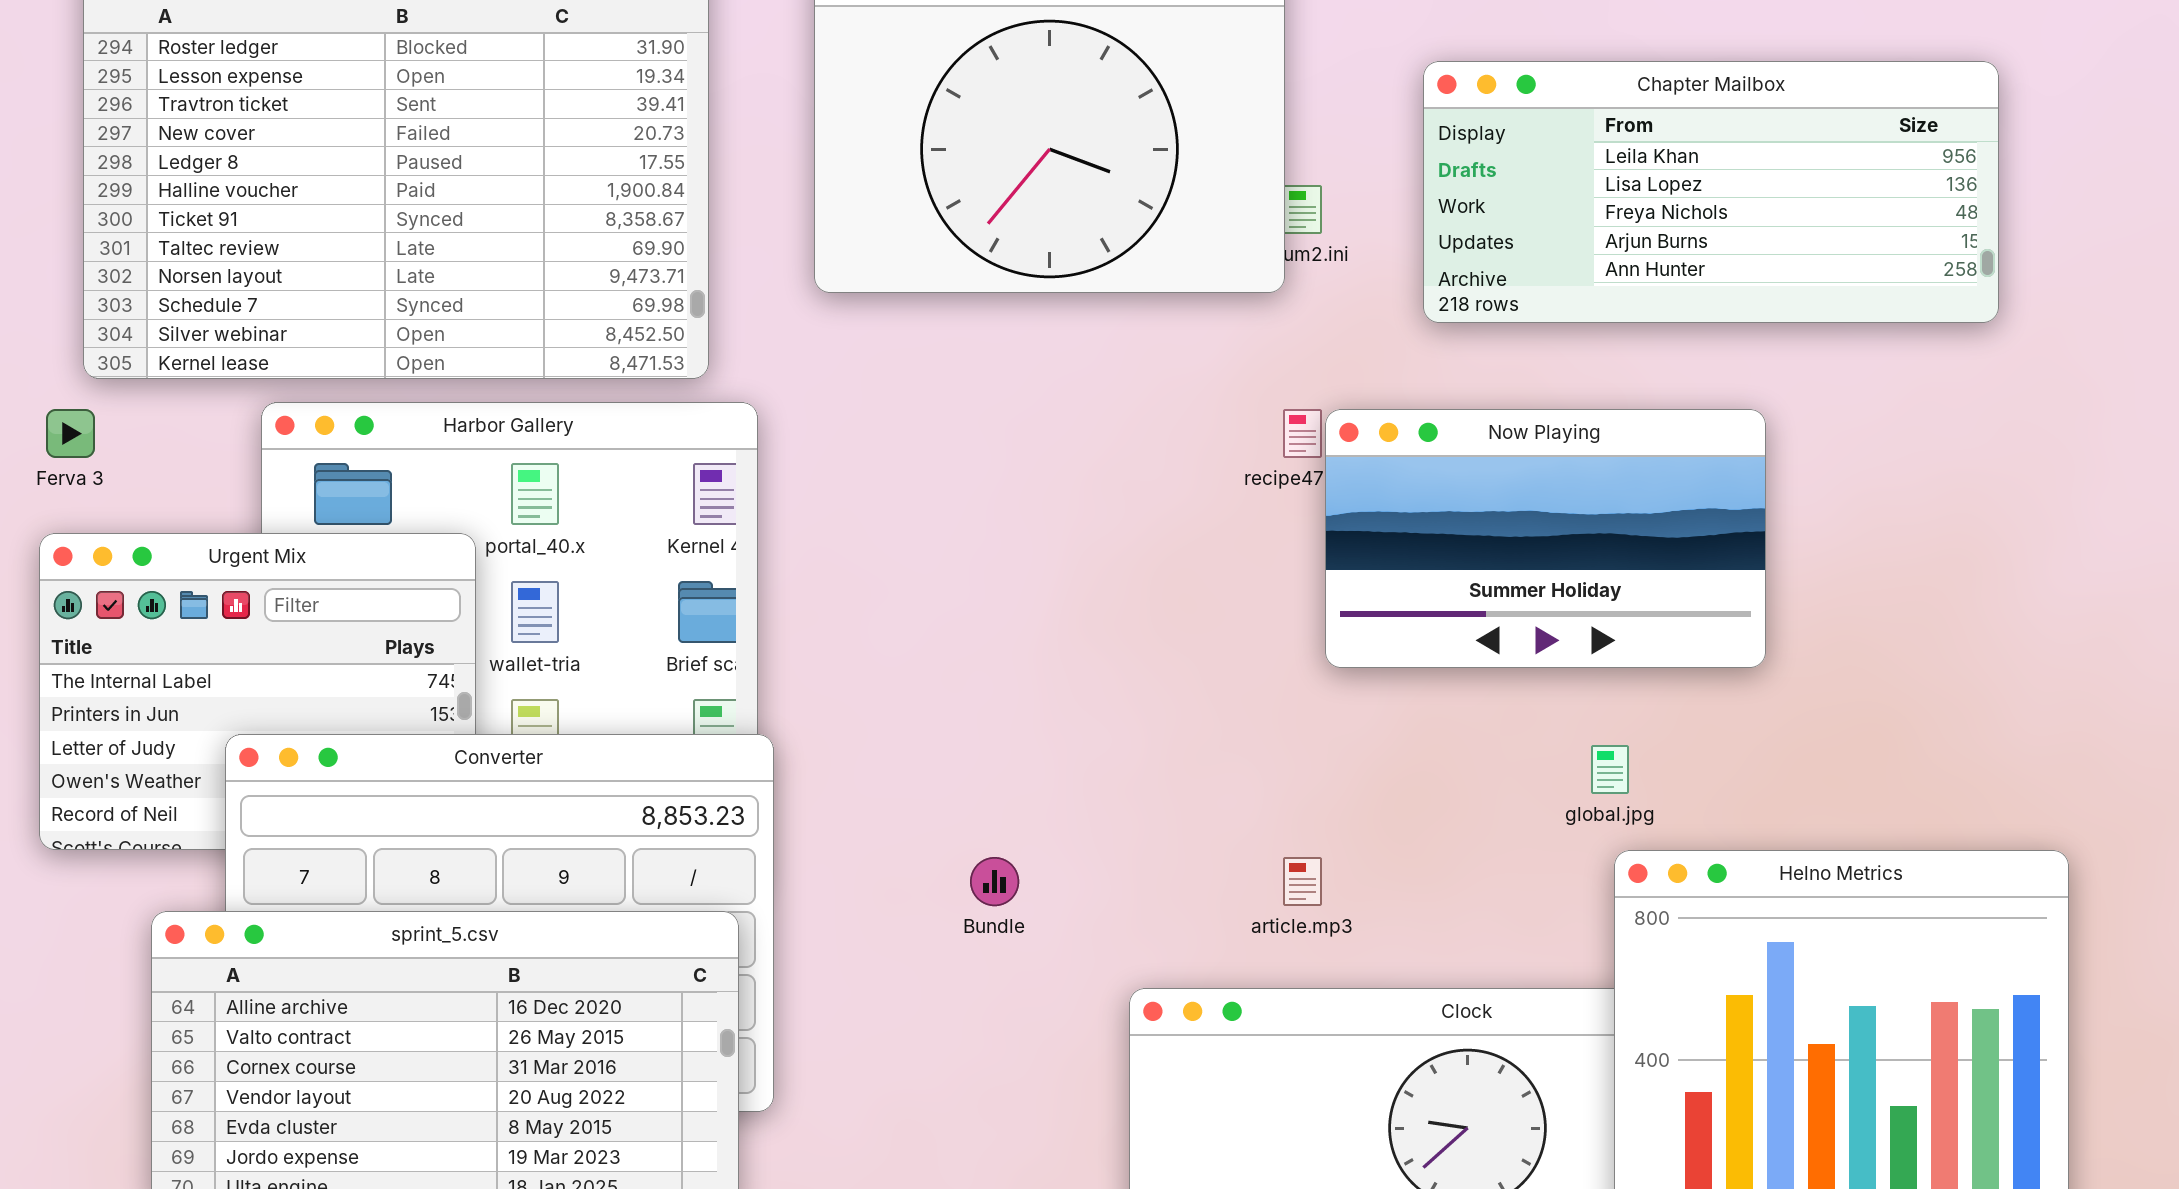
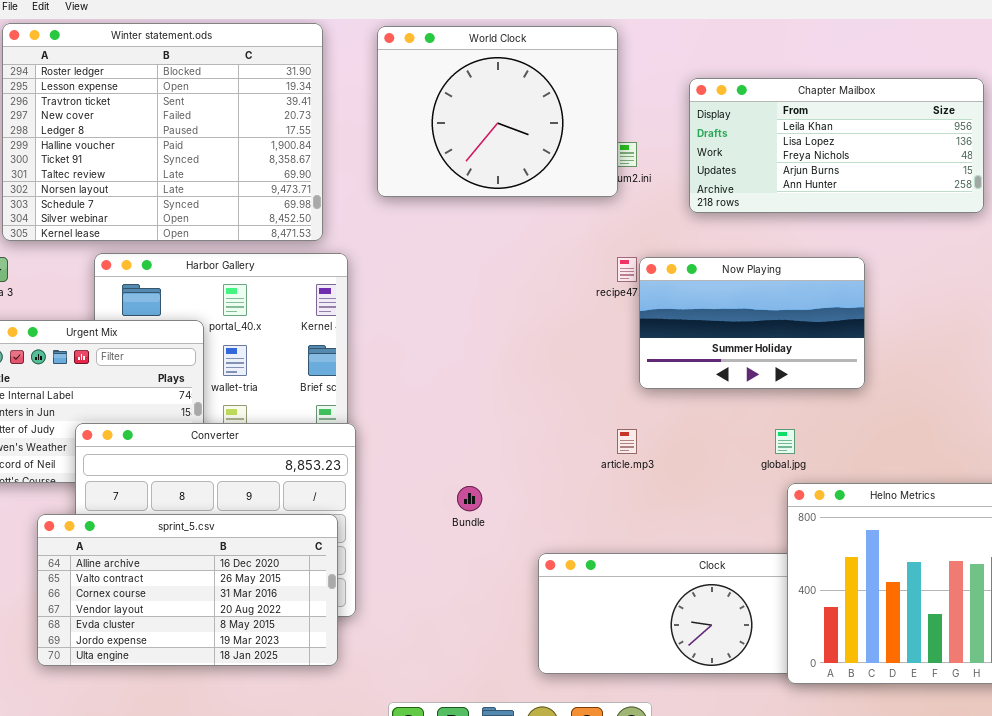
article.mp3: [1283,857,1322,906] -> [617,429,637,454], moved

